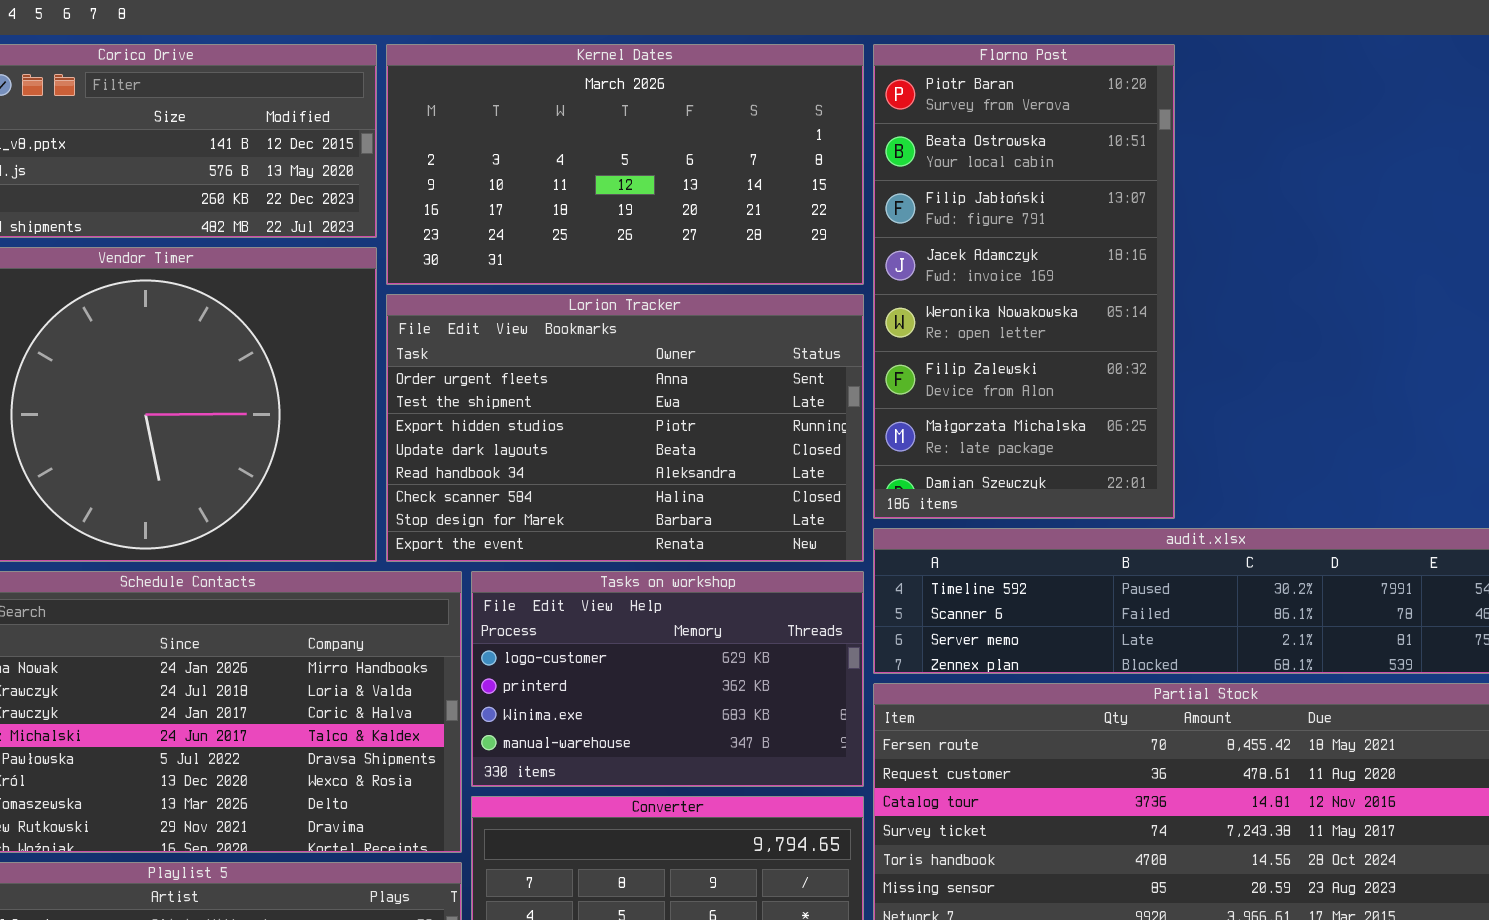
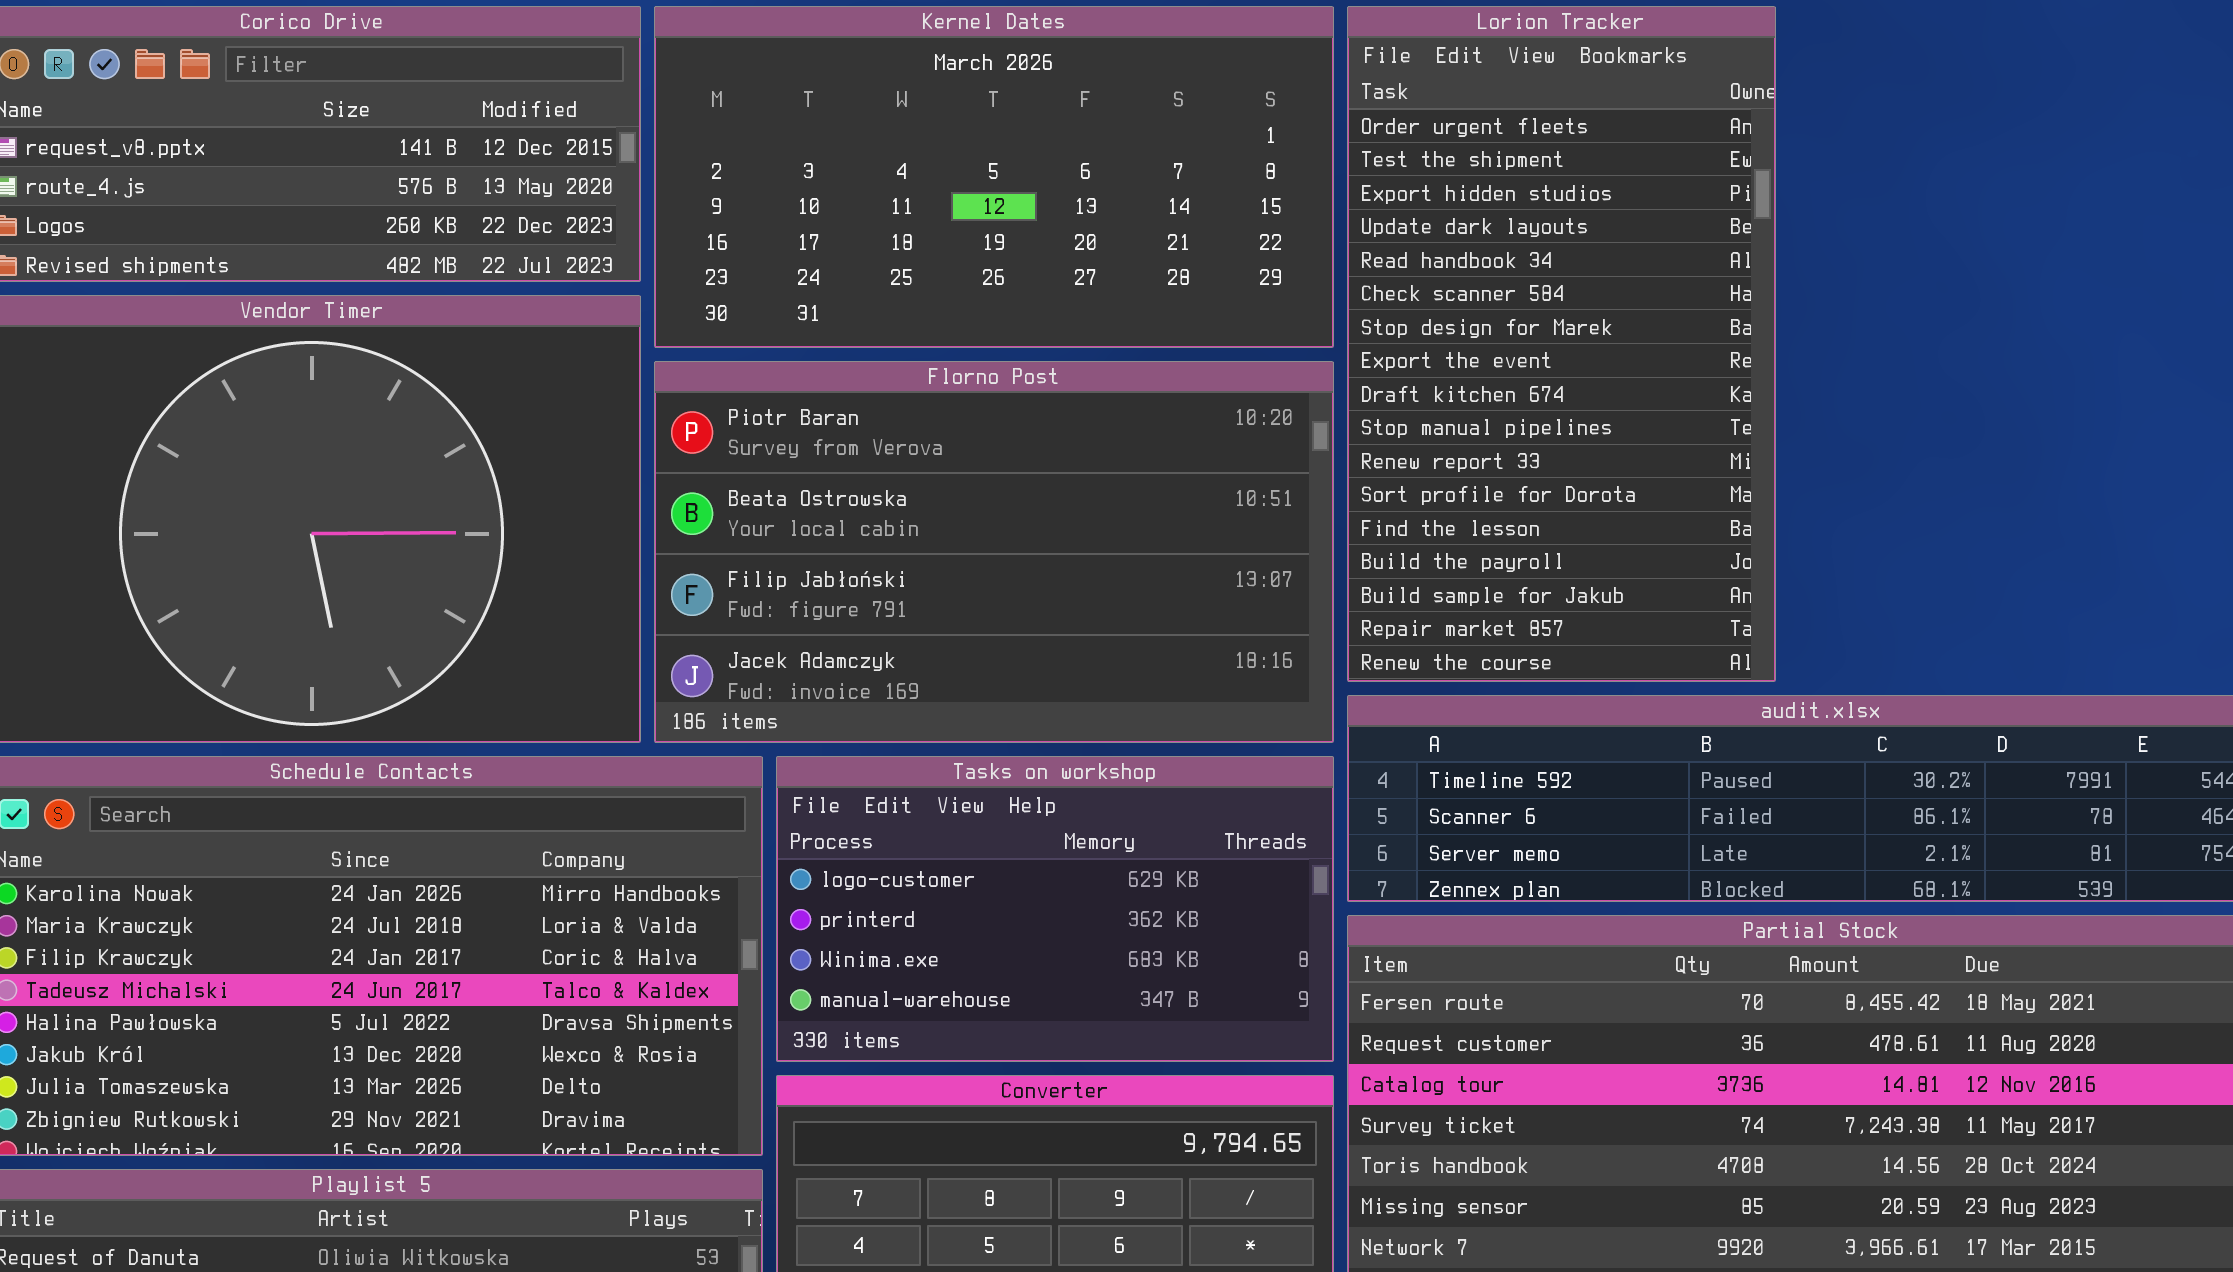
Florno Post: [873,44,1175,519] -> [654,361,1334,743], moved, resized
Lorion Tracker: [386,294,864,562] -> [1347,6,1776,682], moved, resized

